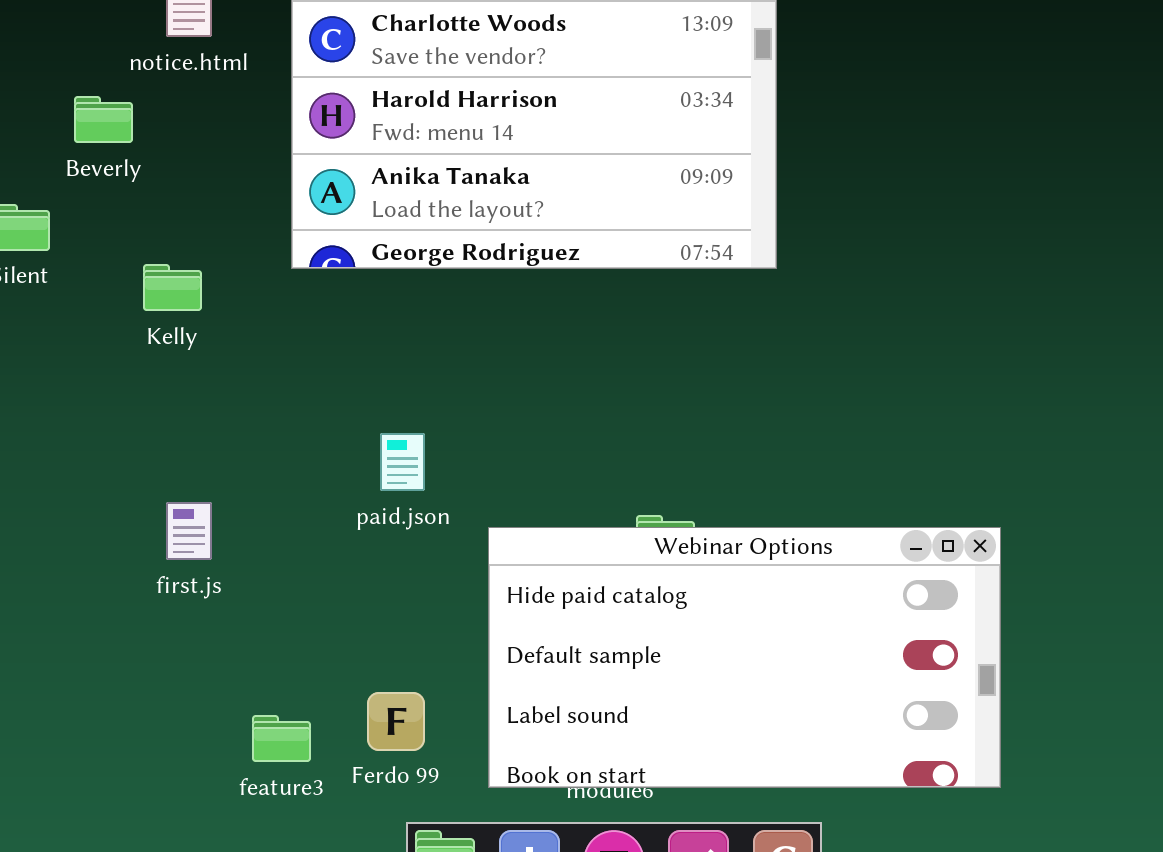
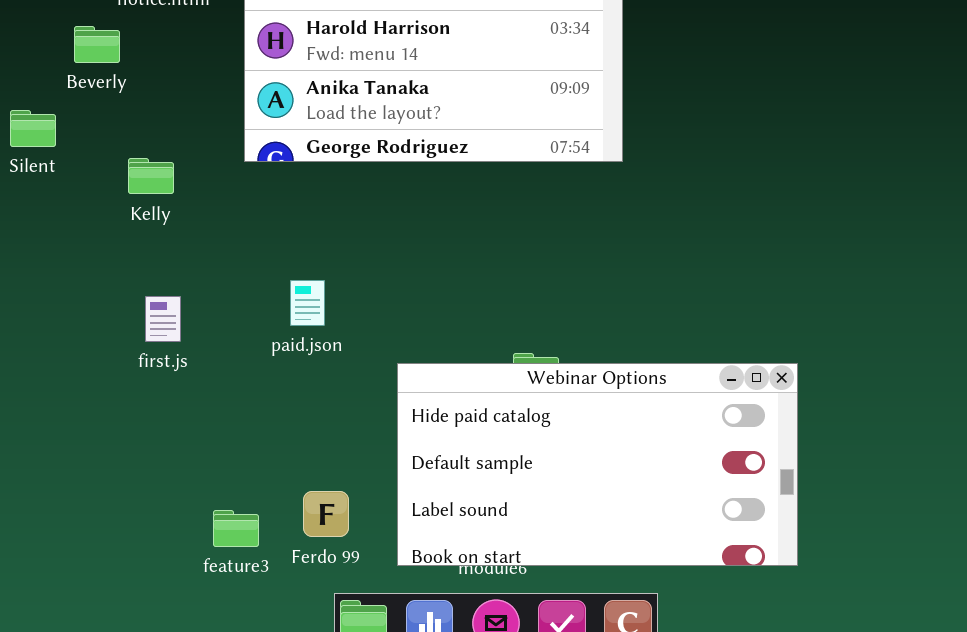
paid.json: [380,433,425,491] -> [290,280,325,326], moved
first.js: [166,502,212,560] -> [145,296,181,342], moved

